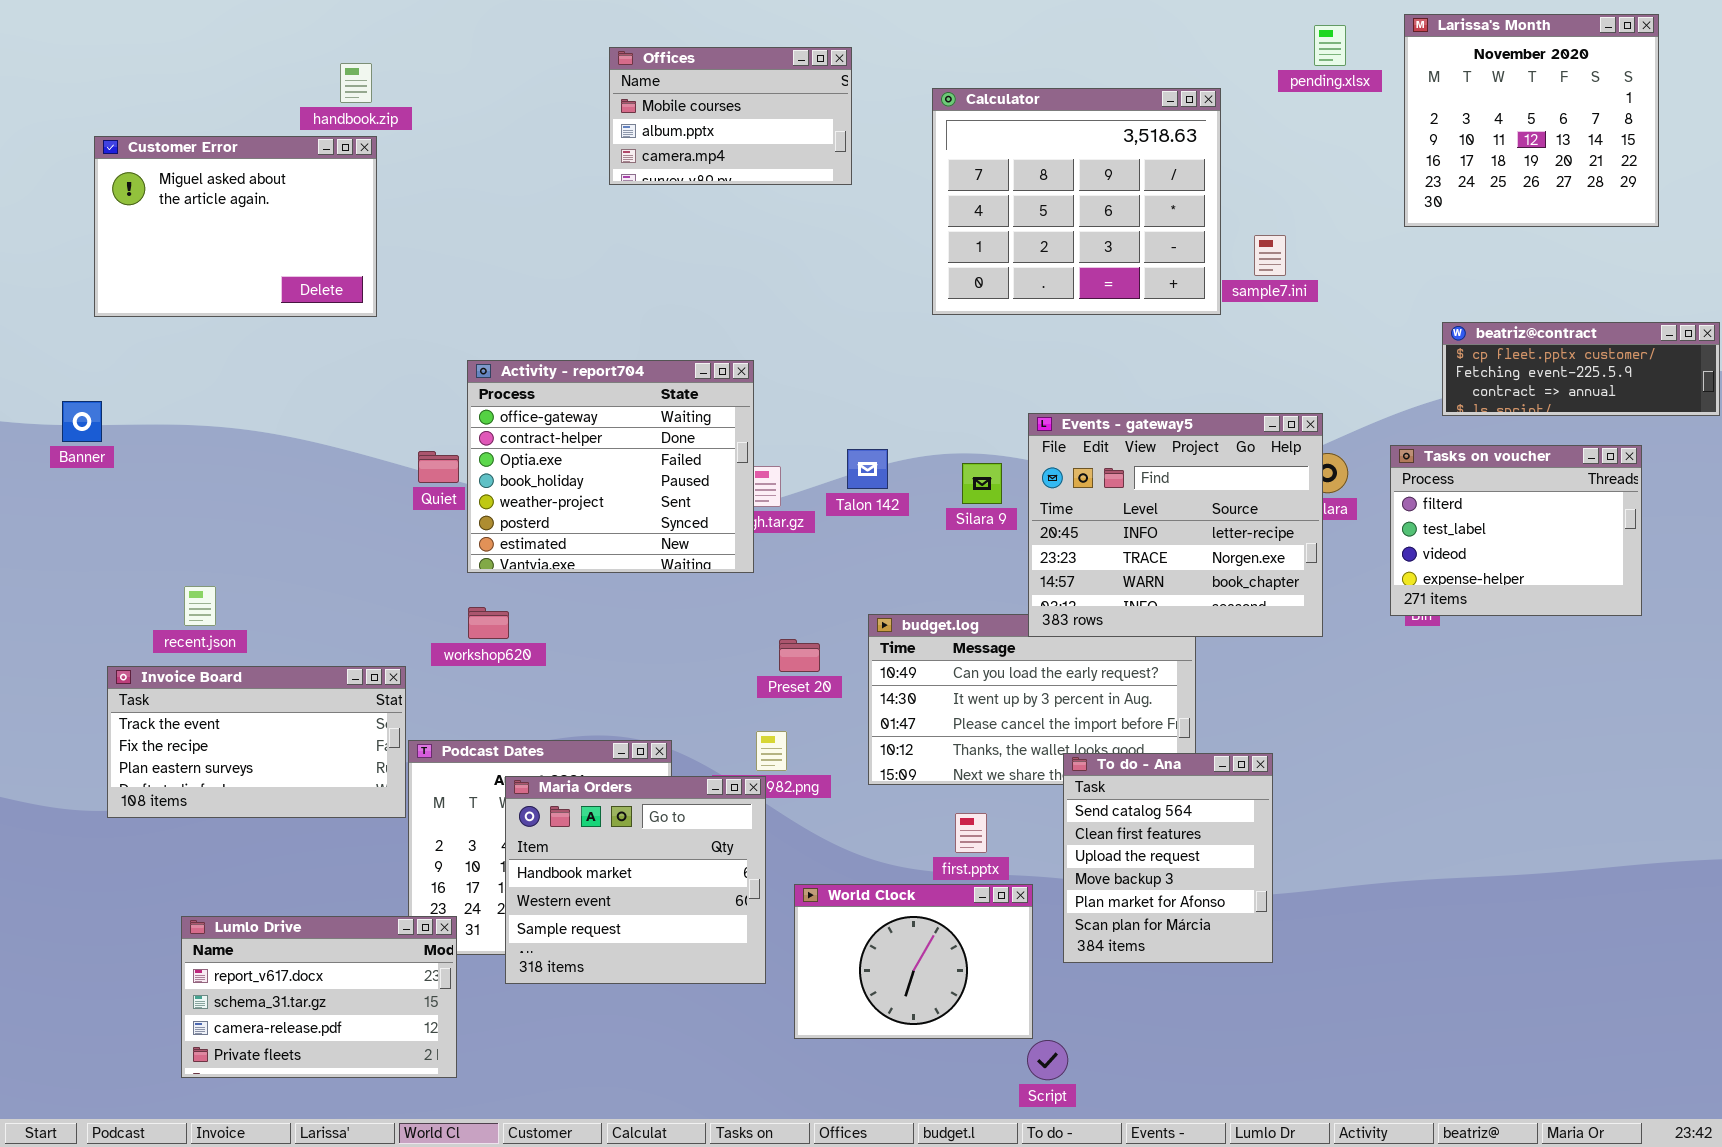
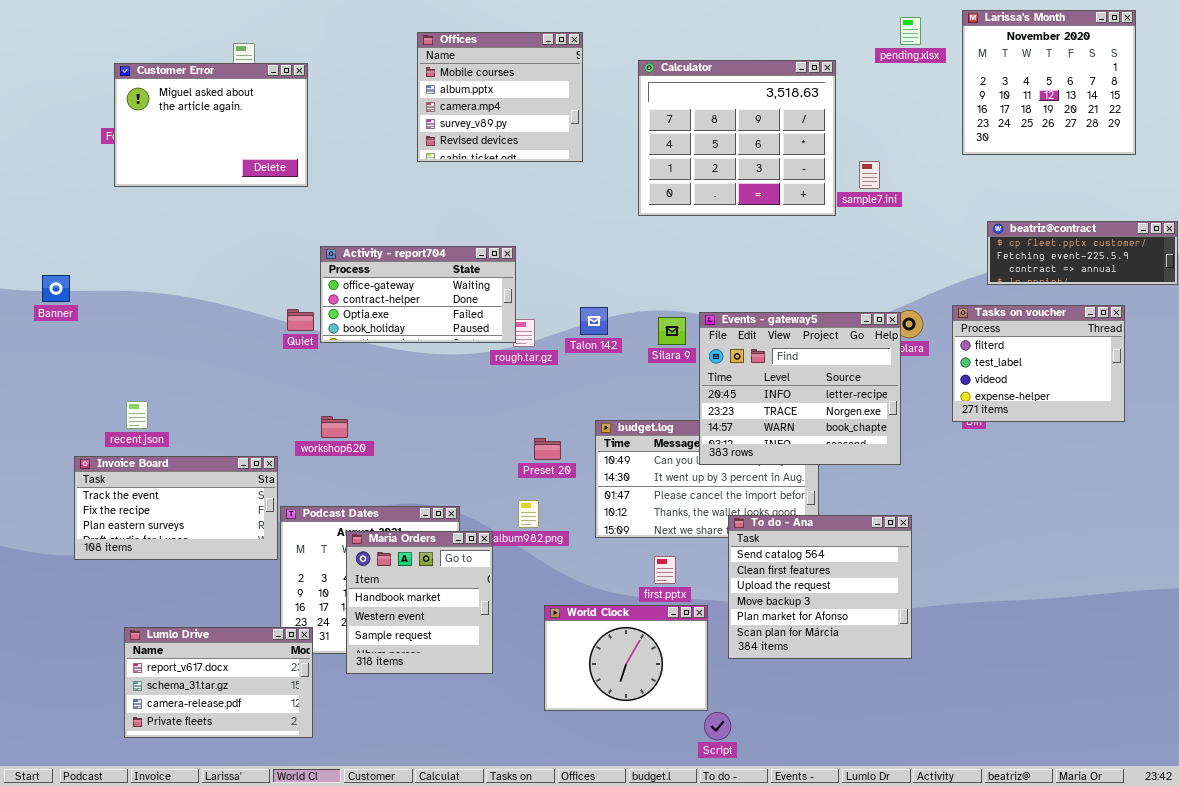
Offices: [609,47,852,185] -> [417,32,583,162], resized
Customer Error: [94,136,377,317] -> [114,63,308,187], moved
Activity - report704: [467,360,754,573] -> [320,246,516,343], resized
Events - gateway5: [1028,413,1323,637] -> [699,312,901,465], moved
To do - Ana: [1063,753,1273,963] -> [728,515,912,659], resized
Maria Orders: [505,776,766,984] -> [346,531,493,674], resized

